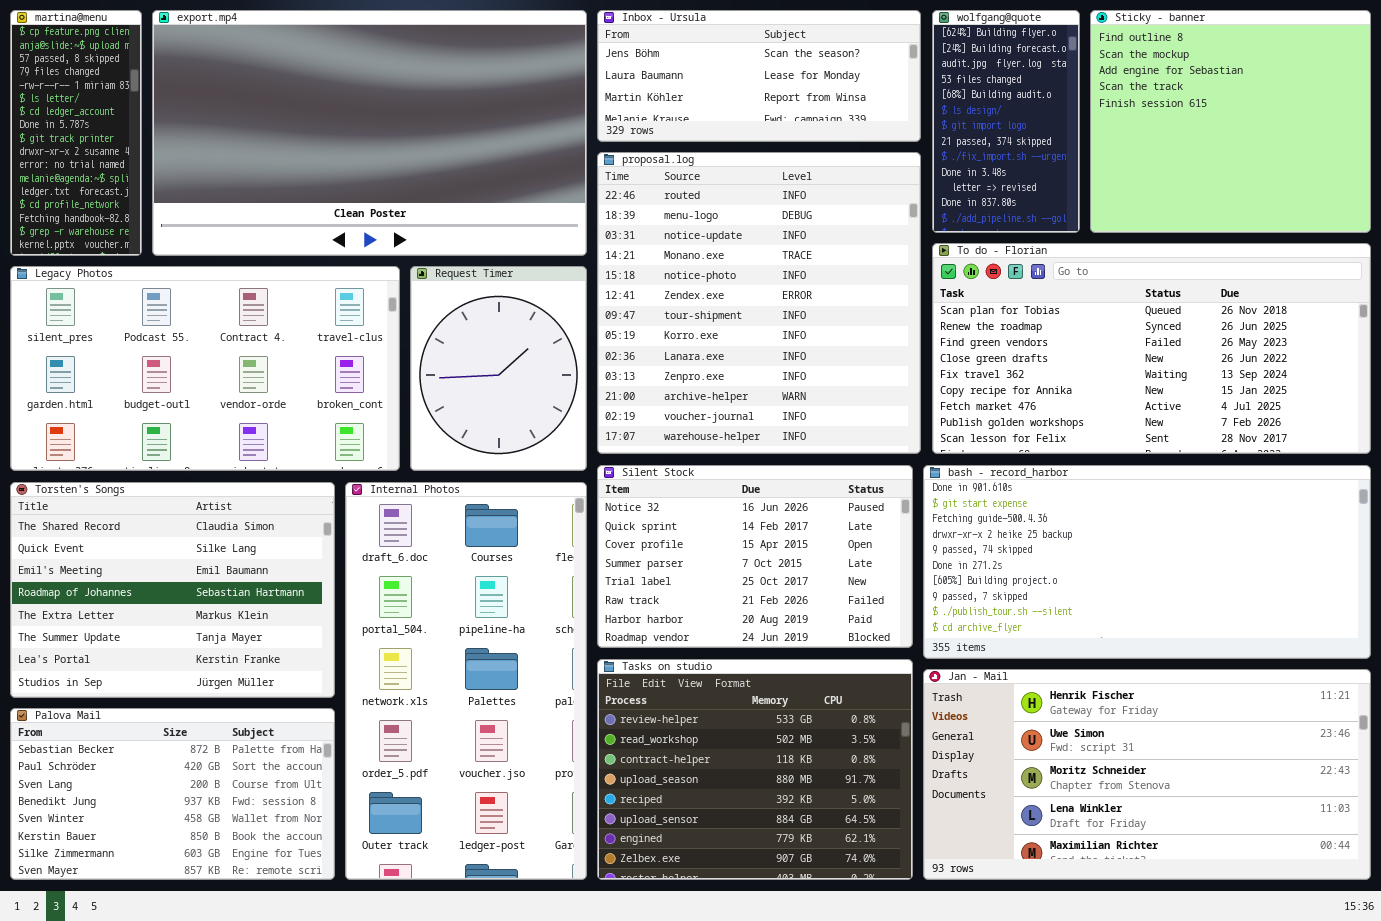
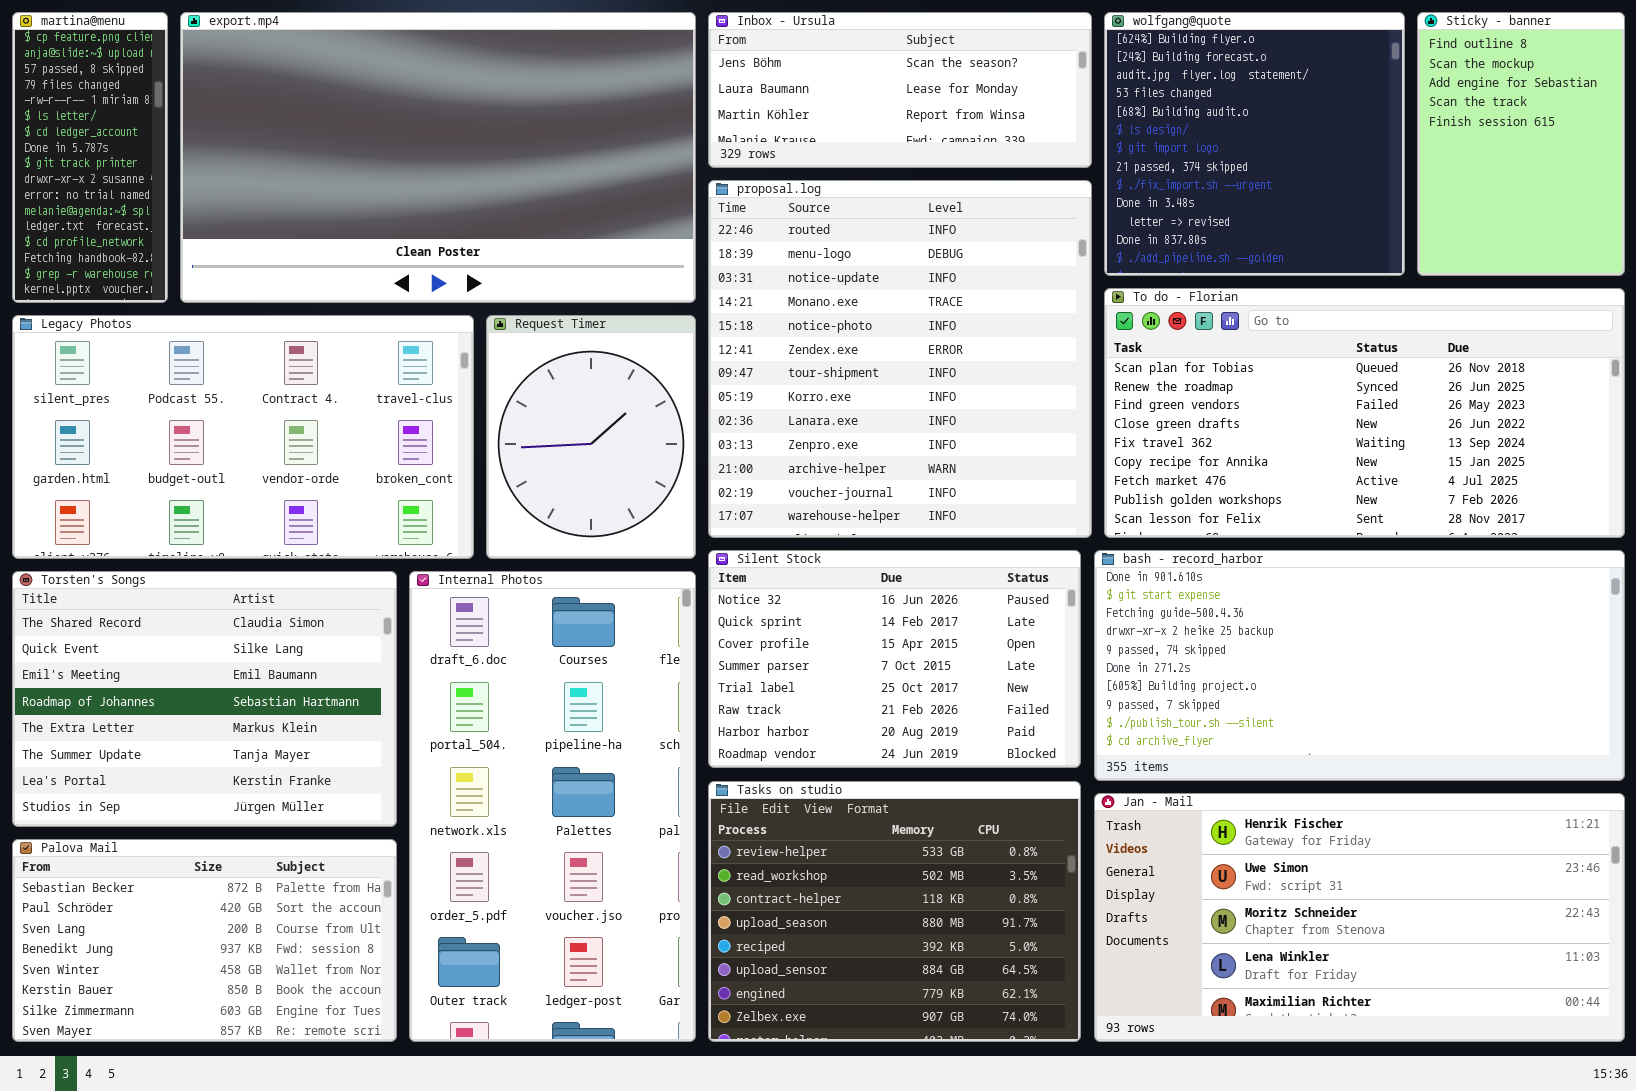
wolfgang@quote: [932,10,1080,233] -> [1104,12,1405,276], resized
Sticky - banner: [1090,10,1371,233] -> [1417,12,1625,276], resized

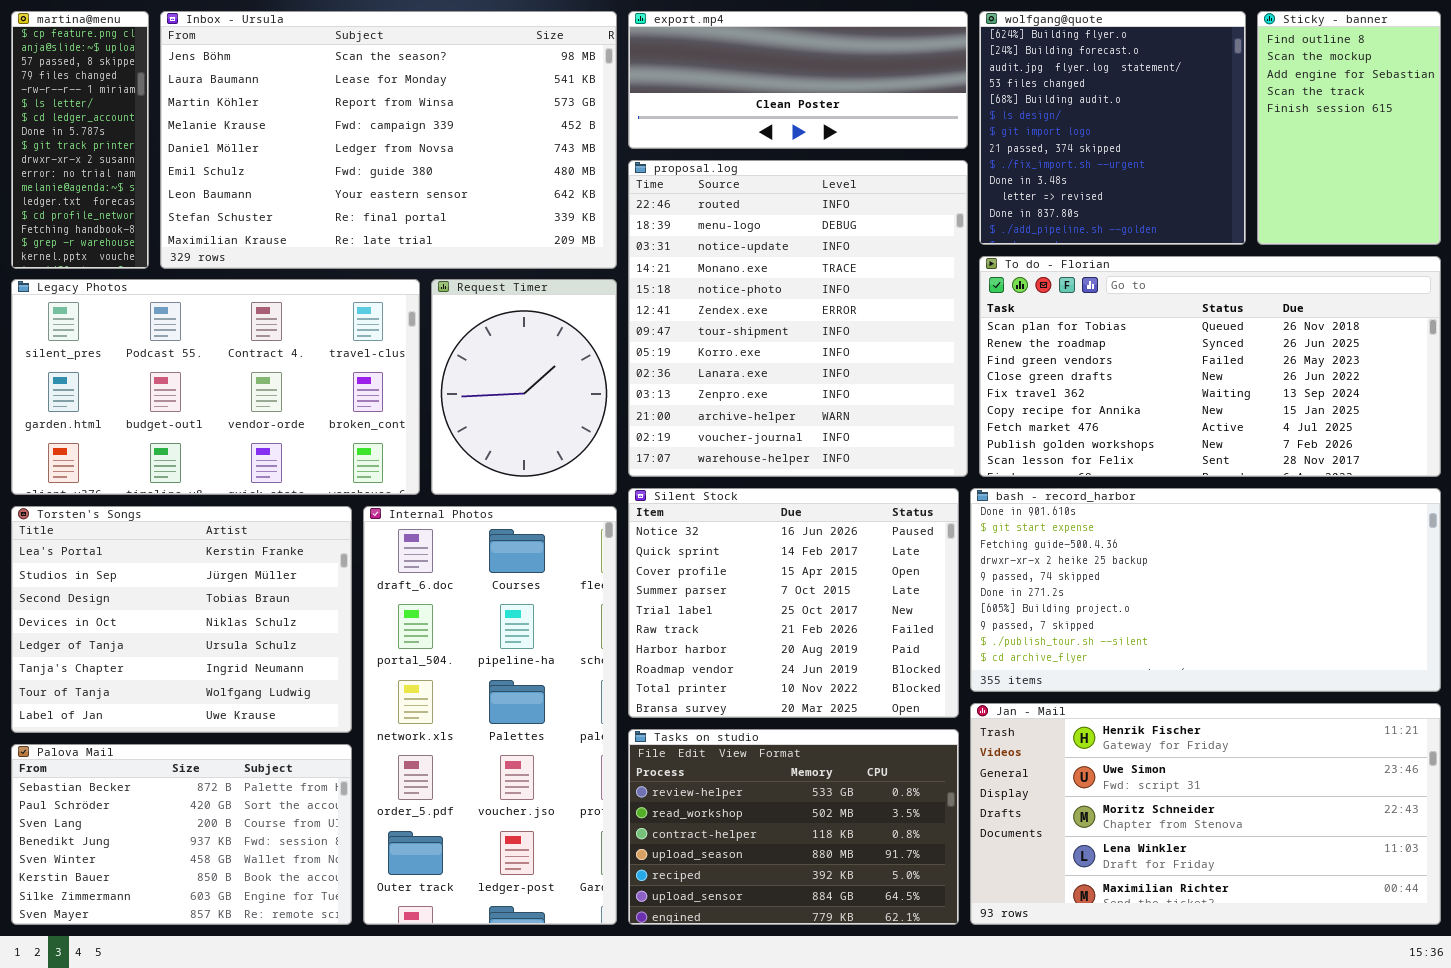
export.mp4: [180,12,696,303] -> [628,11,968,149], moved, resized
Inbox - Ursula: [708,12,1092,168] -> [160,11,617,269], moved, resized
Silent Stock: [708,550,1081,768] -> [628,488,959,718], resized
Torsten's Songs: [12,571,397,827] -> [11,506,352,733], scrolled down 6 rows
Tasks on studio: [708,781,1081,1042] -> [628,729,959,925], resized

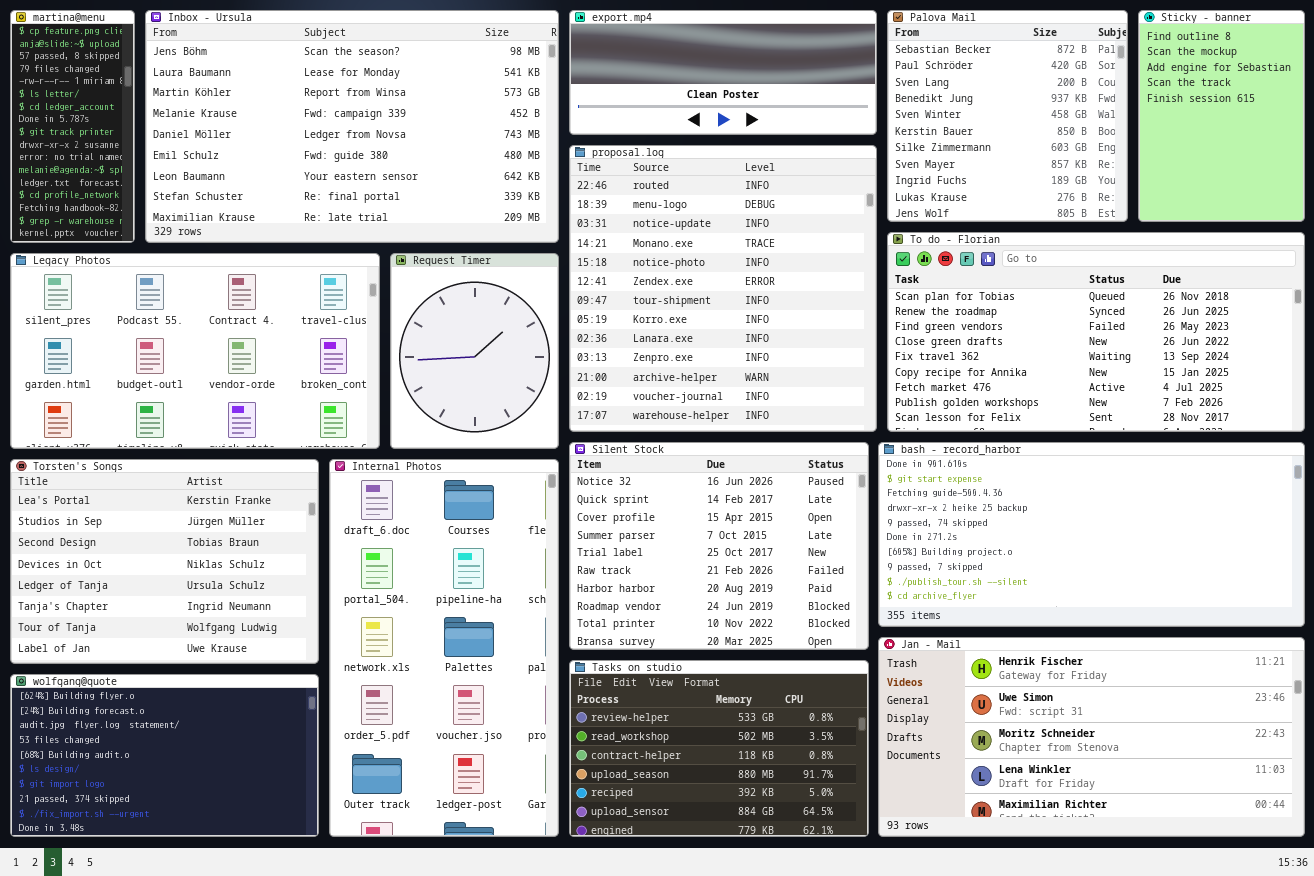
wolfgang@quote: [979,11,1246,245] -> [10,674,319,837], moved, resized
Palova Mail: [11,744,352,925] -> [887,10,1128,222], moved, resized

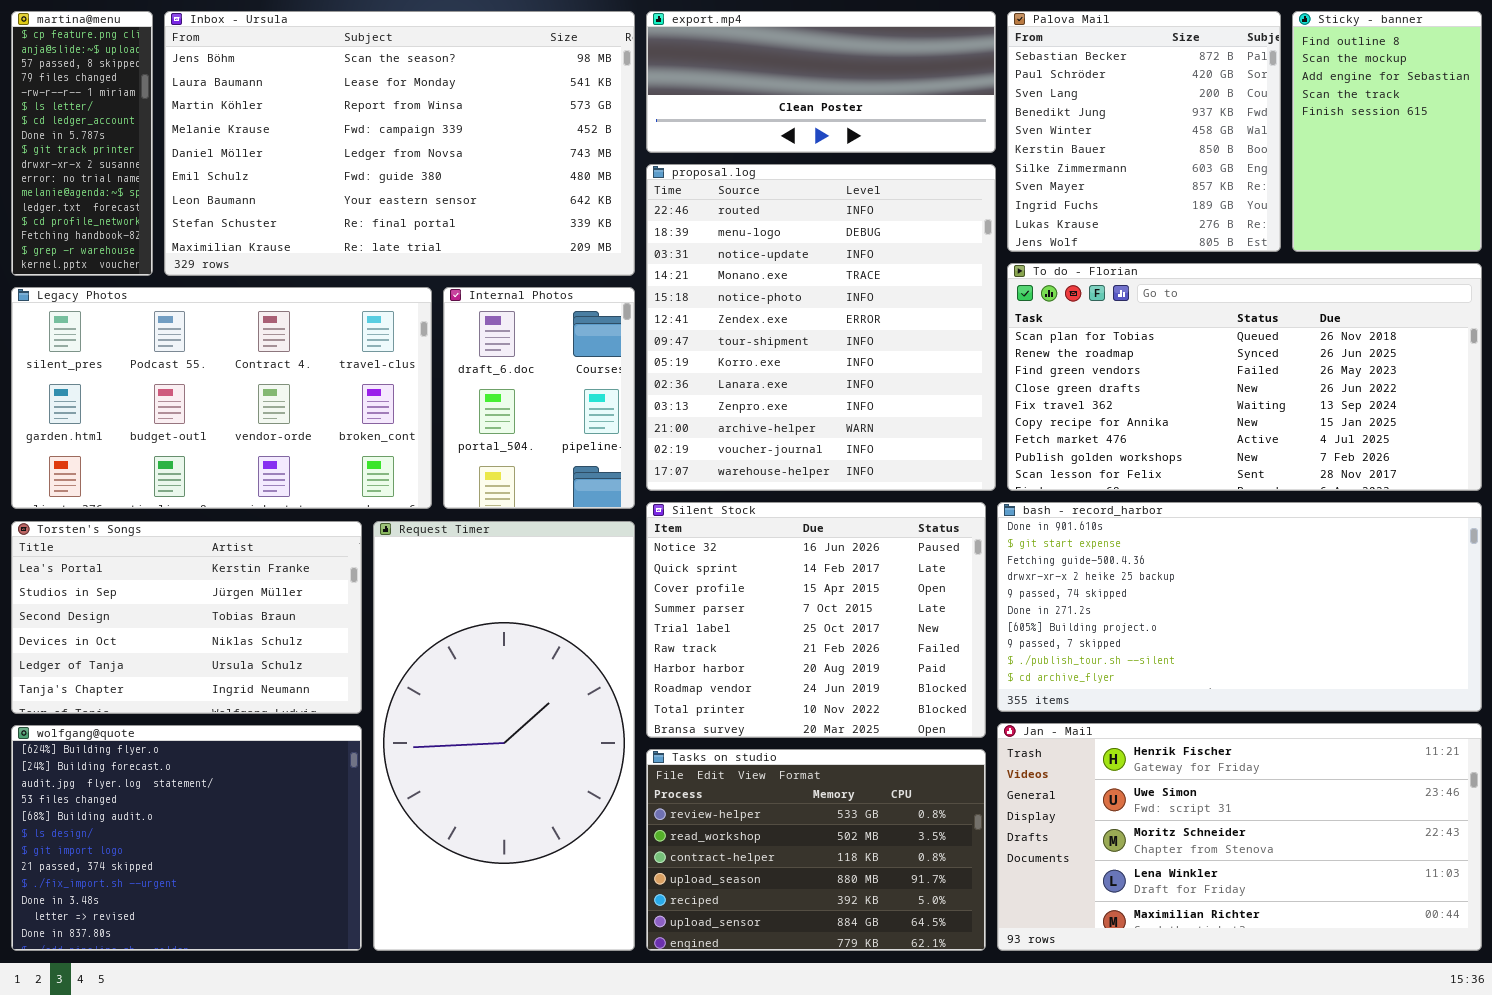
Request Timer: [390,253,559,449] -> [373,521,635,951], moved, resized
Torsten's Songs: [10,459,319,664] -> [11,521,362,714], resized
Internal Photos: [329,459,559,837] -> [443,287,635,509], moved, resized
wolfgang@quote: [10,674,319,837] -> [11,725,362,951], resized

